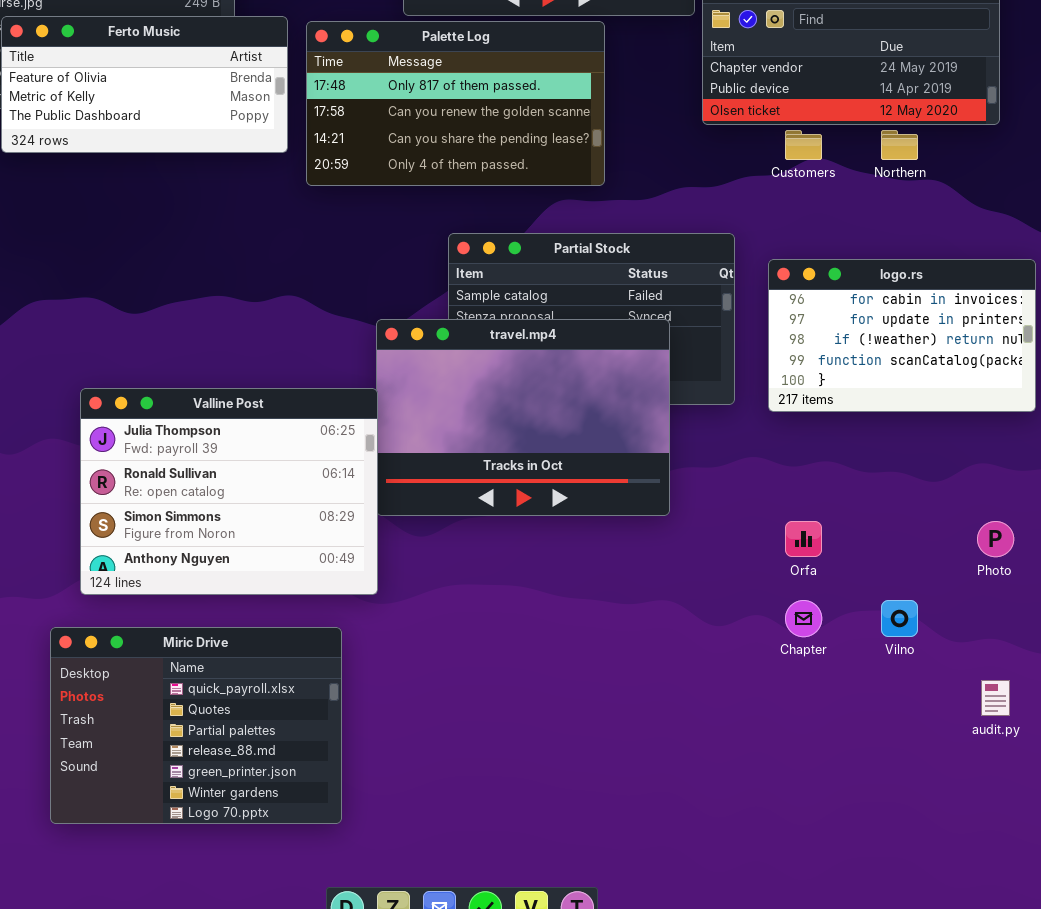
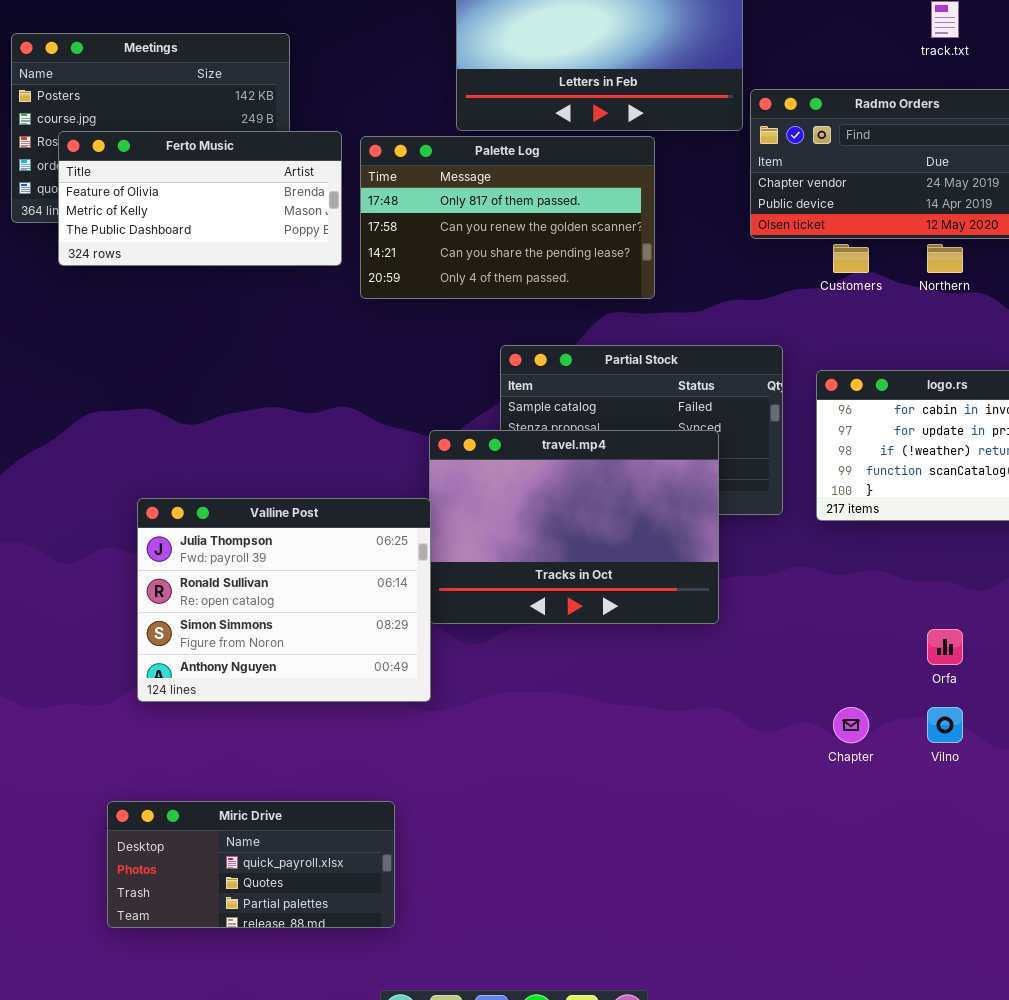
Orfa: [785,521,822,557] -> [927,629,963,665], moved
Miric Drive: [50,627,342,824] -> [107,801,395,928], resized

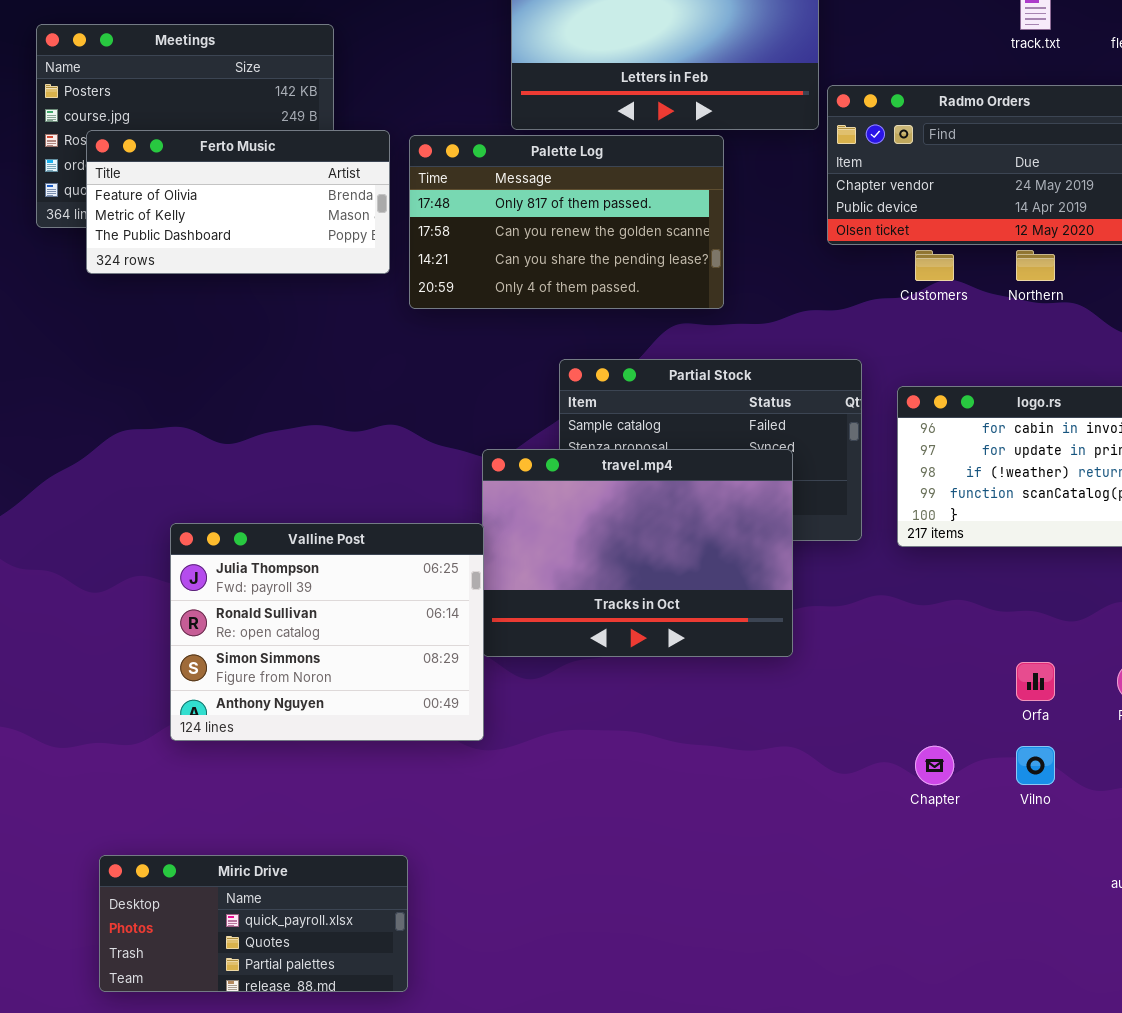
Miric Drive: [107,801,395,928] -> [99,855,408,992], moved

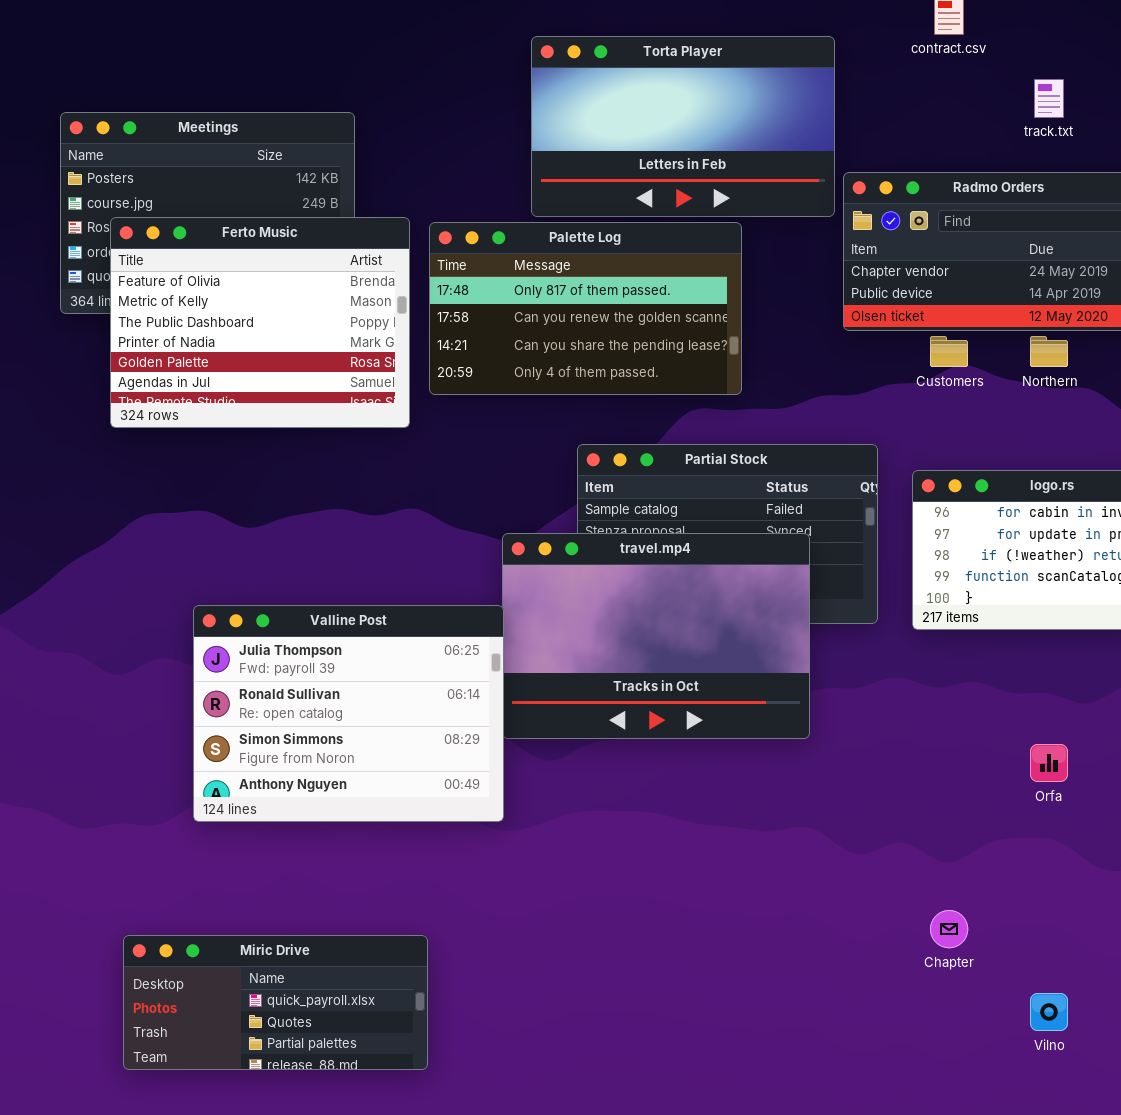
Ferto Music: [86,130,390,274] -> [110,217,410,428], resized
Chapter: [915,746,954,785] -> [930,910,968,948], moved
Vilno: [1016,746,1055,785] -> [1030,993,1068,1031], moved

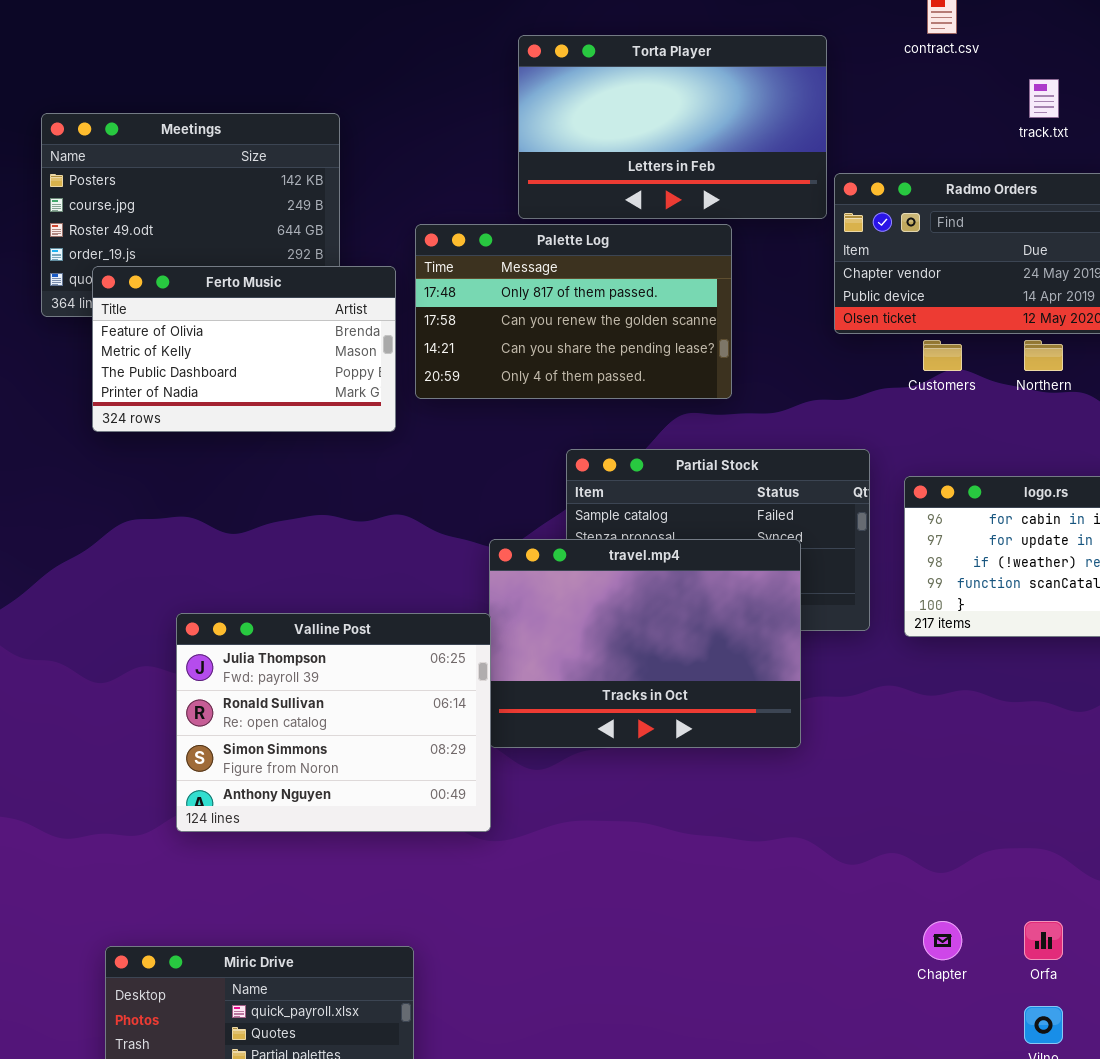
Ferto Music: [110,217,410,428] -> [92,266,396,432], resized
Orfa: [1030,744,1068,782] -> [1024,921,1063,960], moved

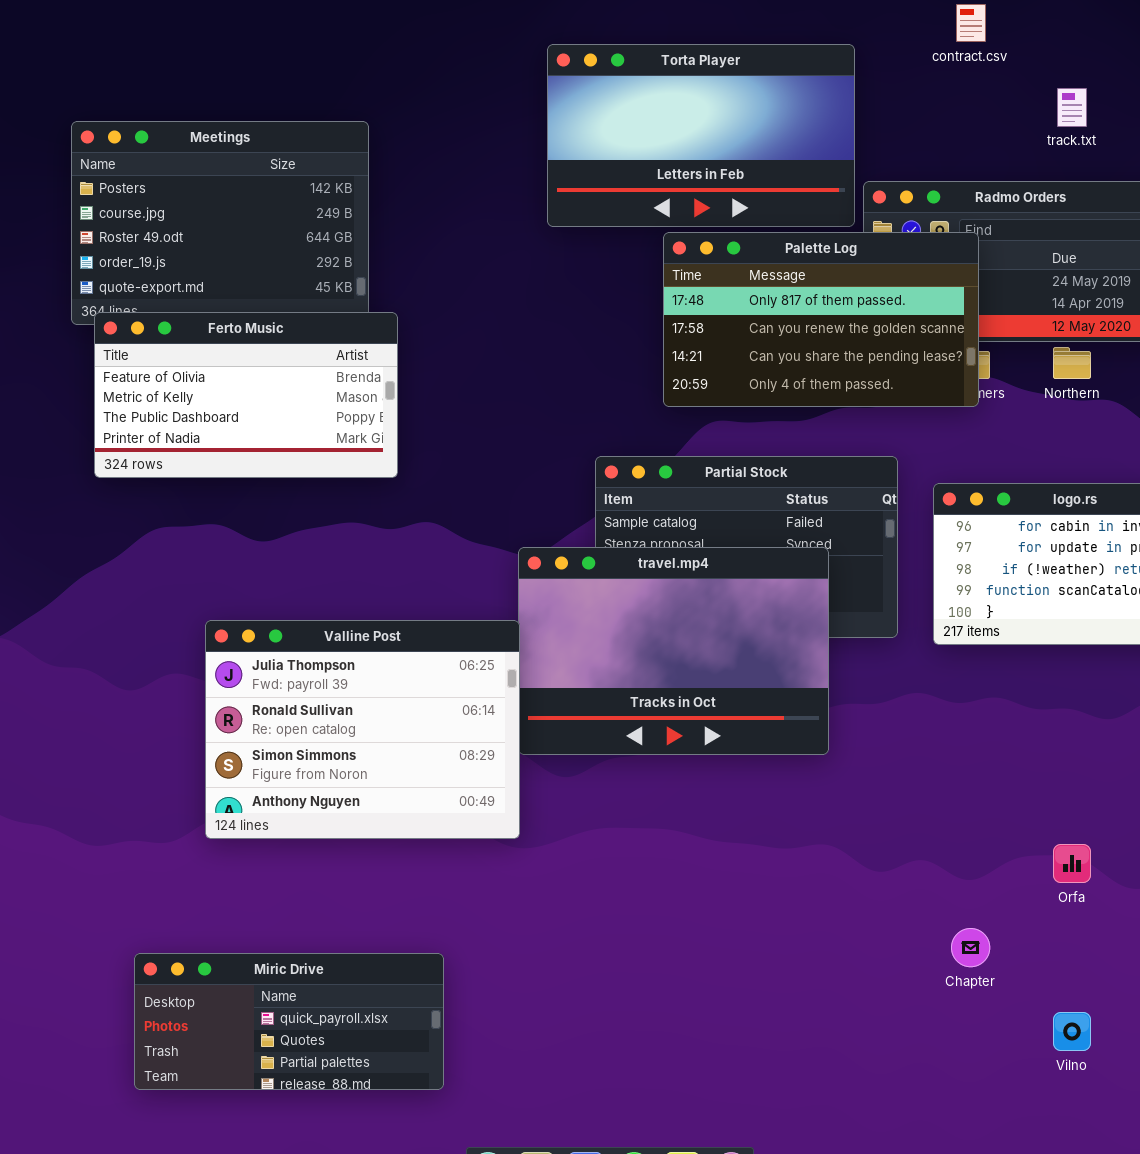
Palette Log: [415,224,732,399] -> [663,232,979,407], moved
Ferto Music: [92,266,396,432] -> [94,312,398,478], moved
Orfa: [1024,921,1063,960] -> [1053,844,1091,883], moved

